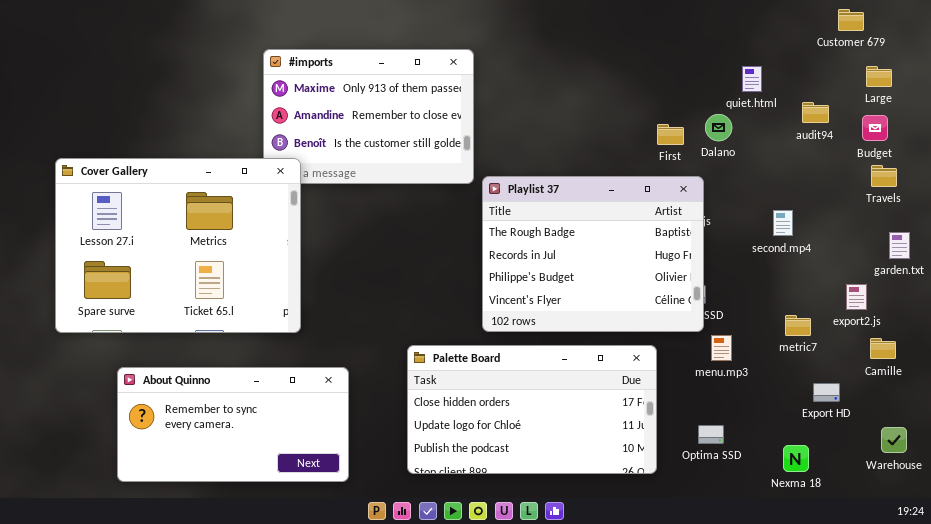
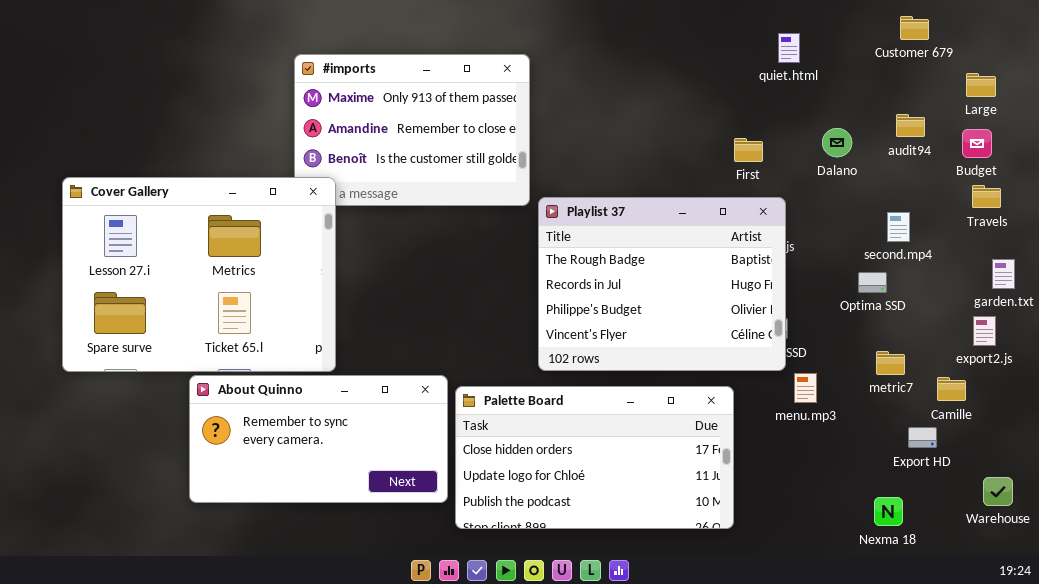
Customer 679: [838,9,864,31] -> [900,16,929,40], moved
quiet.html: [742,66,762,92] -> [778,33,800,63], moved
Dalano: [705,114,732,141] -> [822,128,852,157], moved
second.mp4: [773,210,793,236] -> [887,212,910,242], moved
export2.js: [846,284,867,310] -> [973,316,996,346], moved
Camille: [870,338,896,359] -> [937,377,966,401], moved
About Quinno: [117,367,349,482] -> [189,375,448,503], moved
Optima SSD: [698,425,724,444] -> [858,272,887,293], moved

